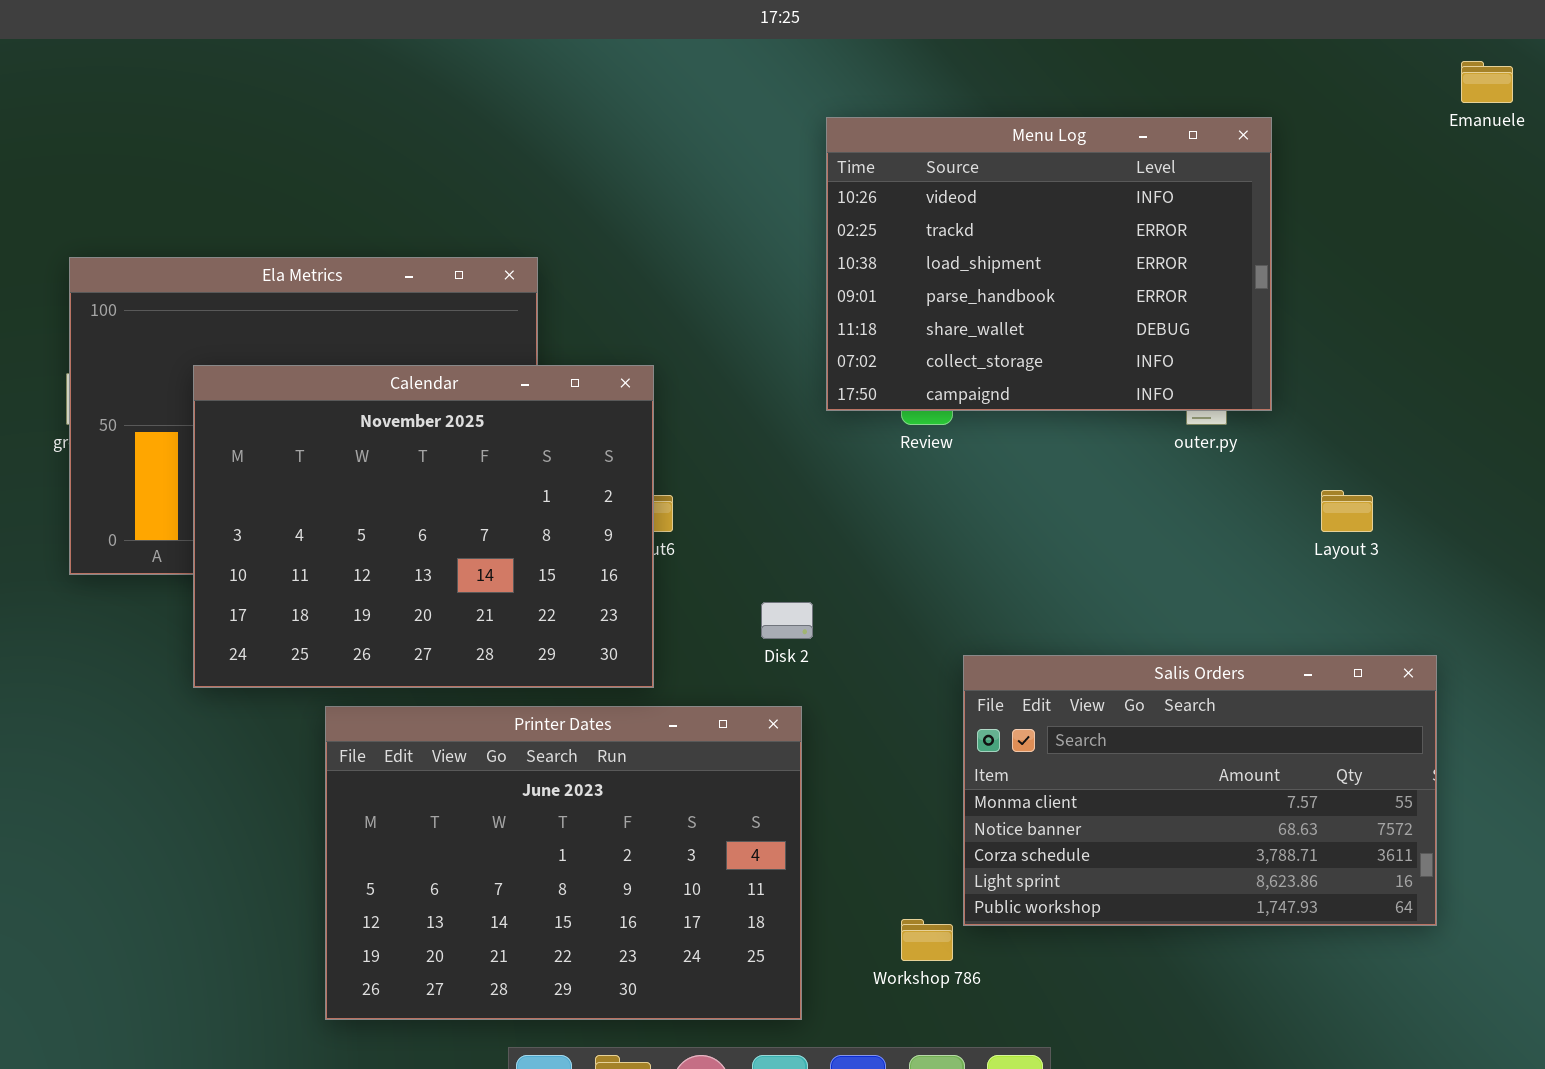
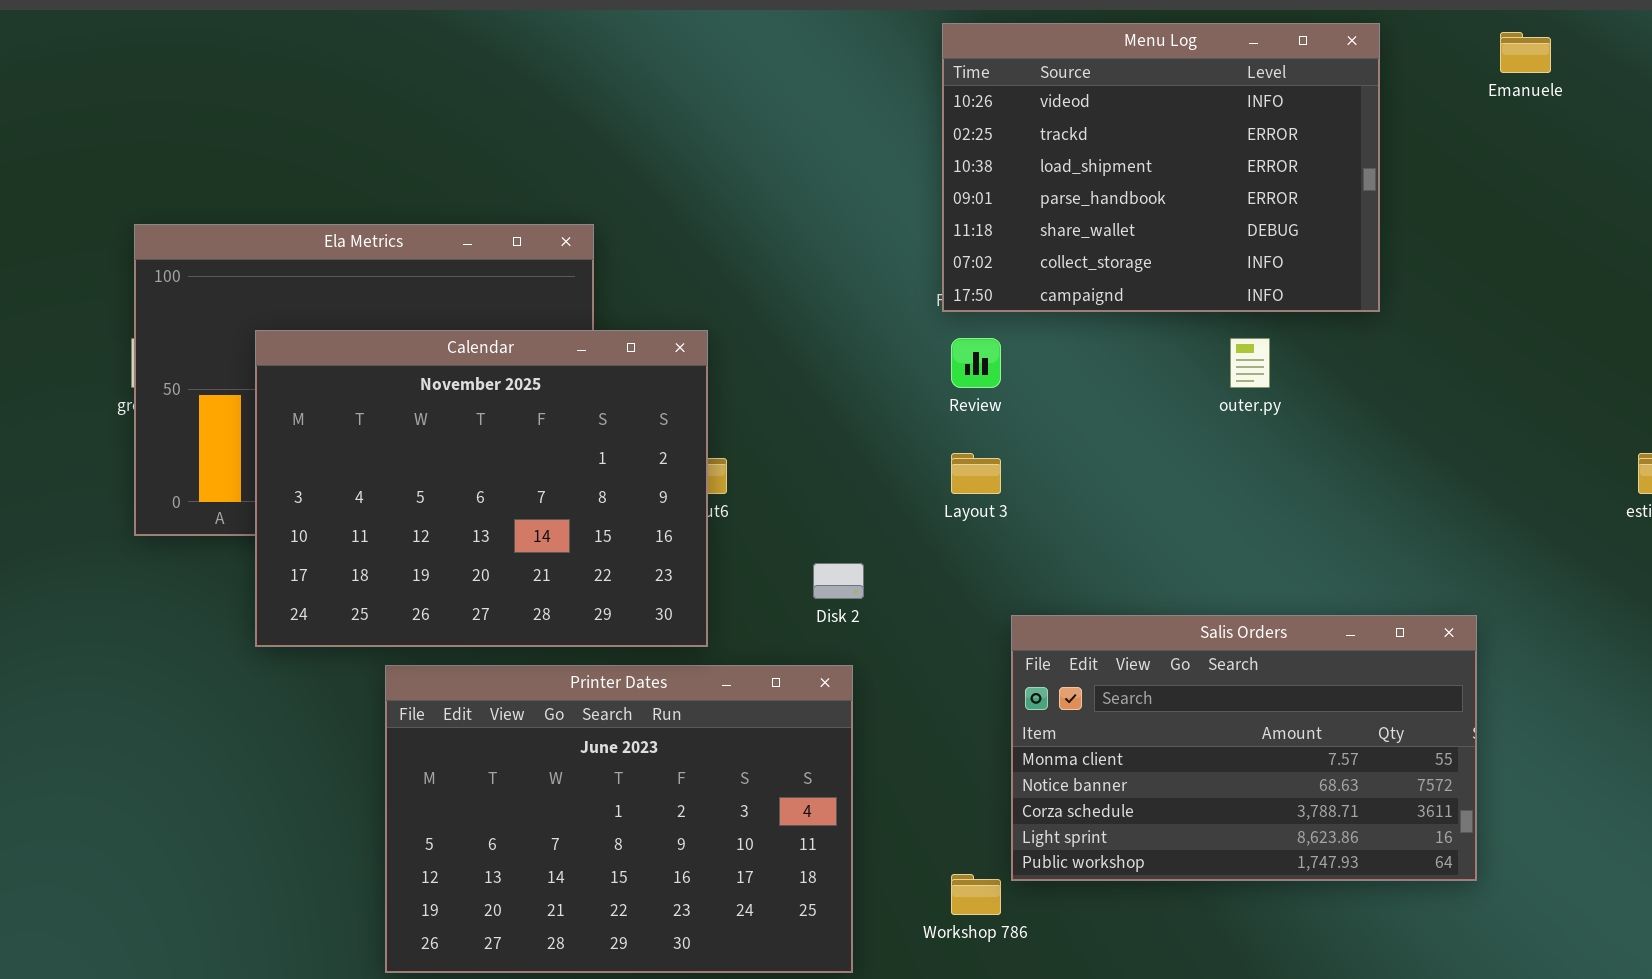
Menu Log: [826,117,1272,411] -> [942,23,1380,312], moved
Layout 3: [1321,490,1373,532] -> [951,453,1001,494], moved

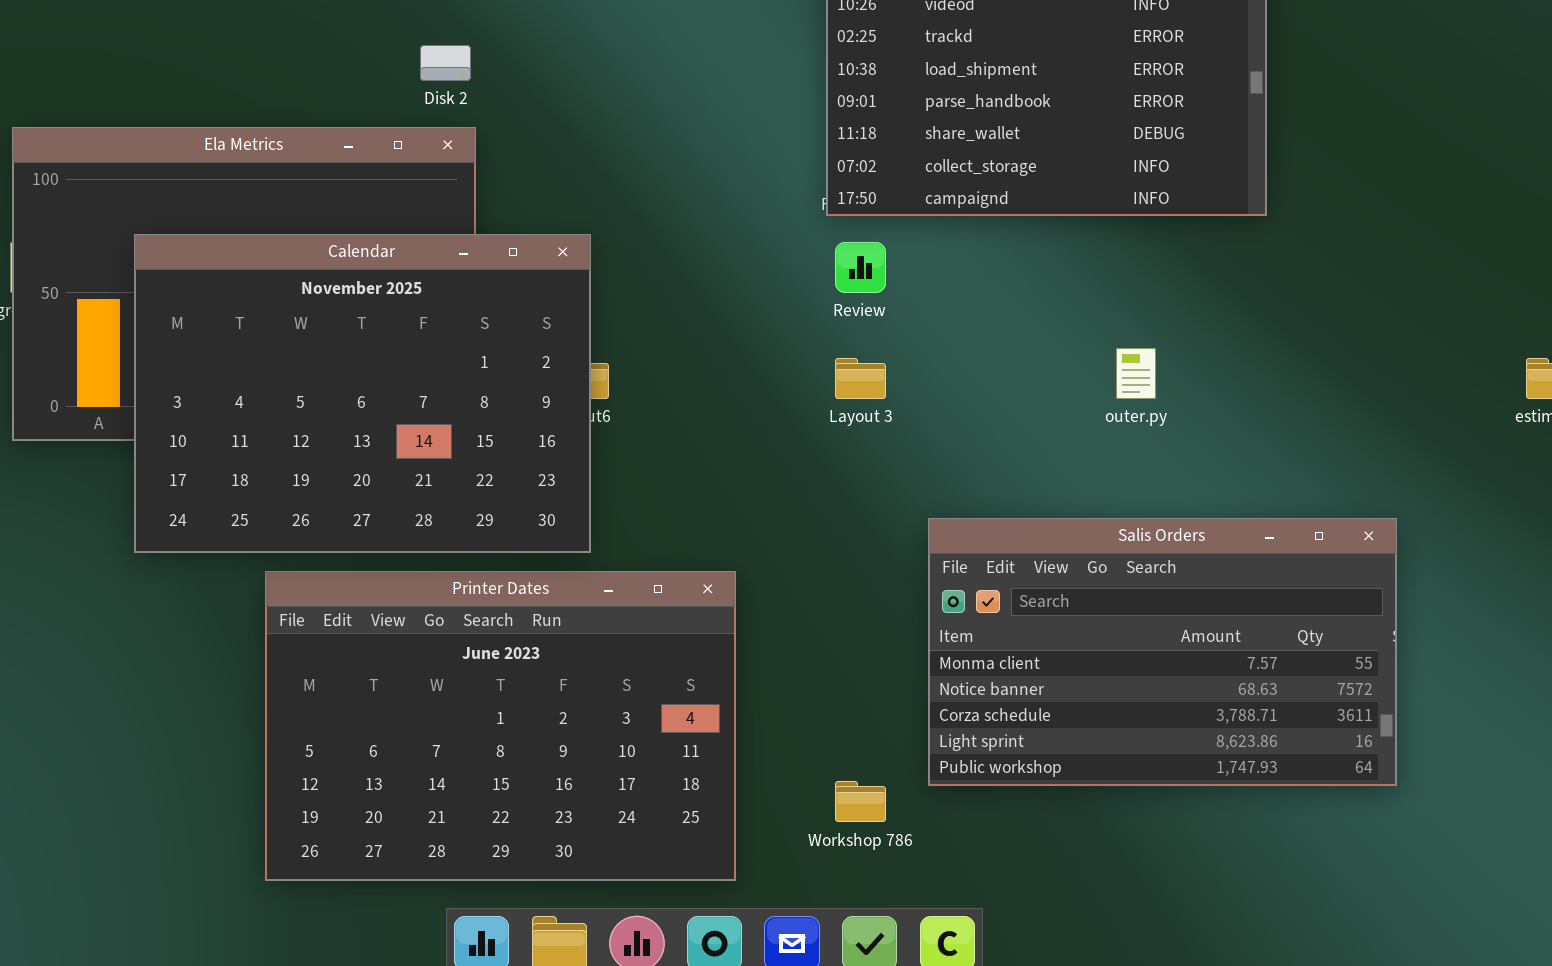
outer.py: [1230,338,1270,388] -> [1116,348,1156,399], moved
Disk 2: [813,563,864,599] -> [420,45,471,81], moved
Salis Orders: [1011,615,1477,881] -> [928,518,1397,786], moved

